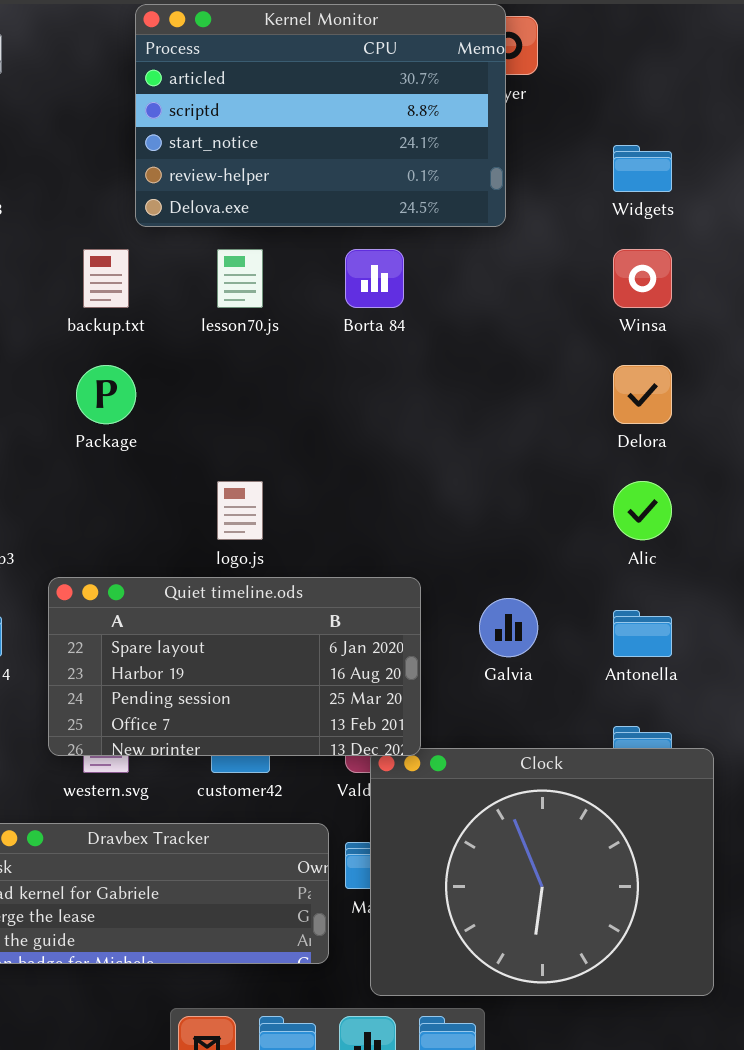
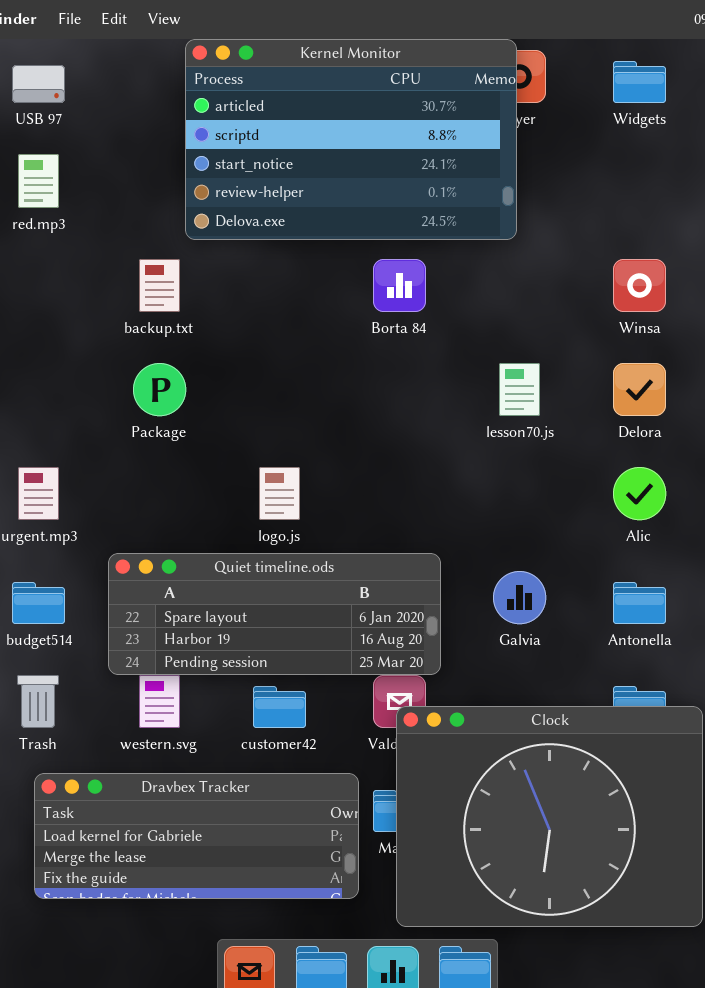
Widgets: [613,145,672,192] -> [613,61,666,103], moved
lesson70.js: [217,249,263,308] -> [499,363,540,416], moved
Quiet timeline.ods: [48,577,421,756] -> [108,553,441,675], resized

